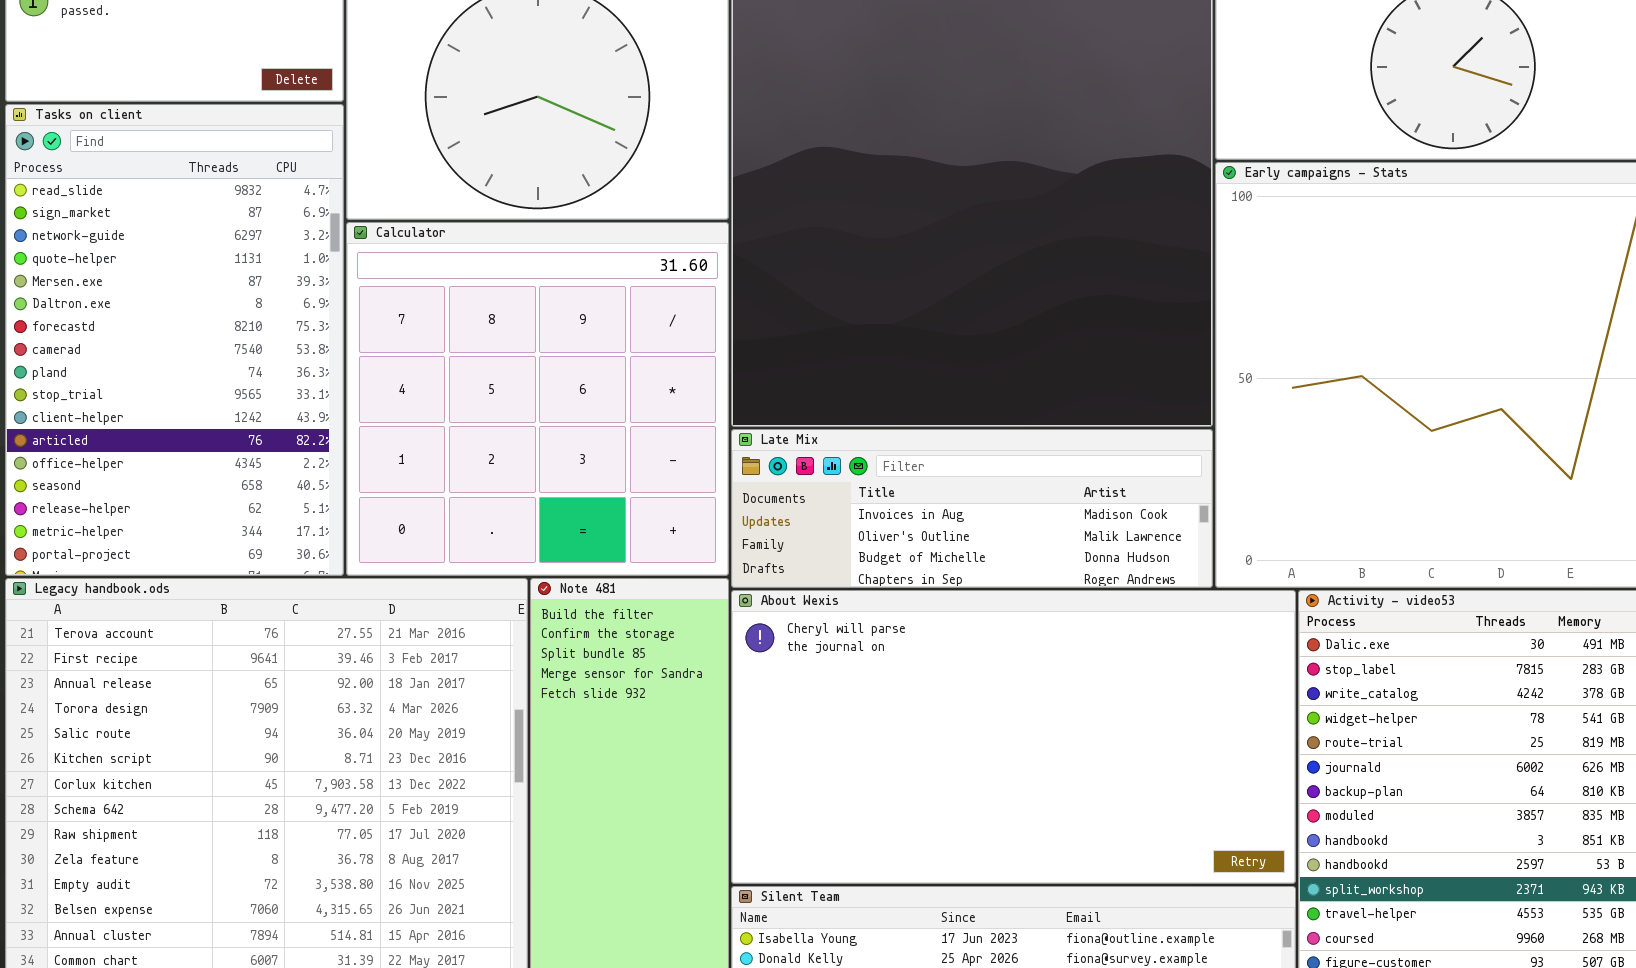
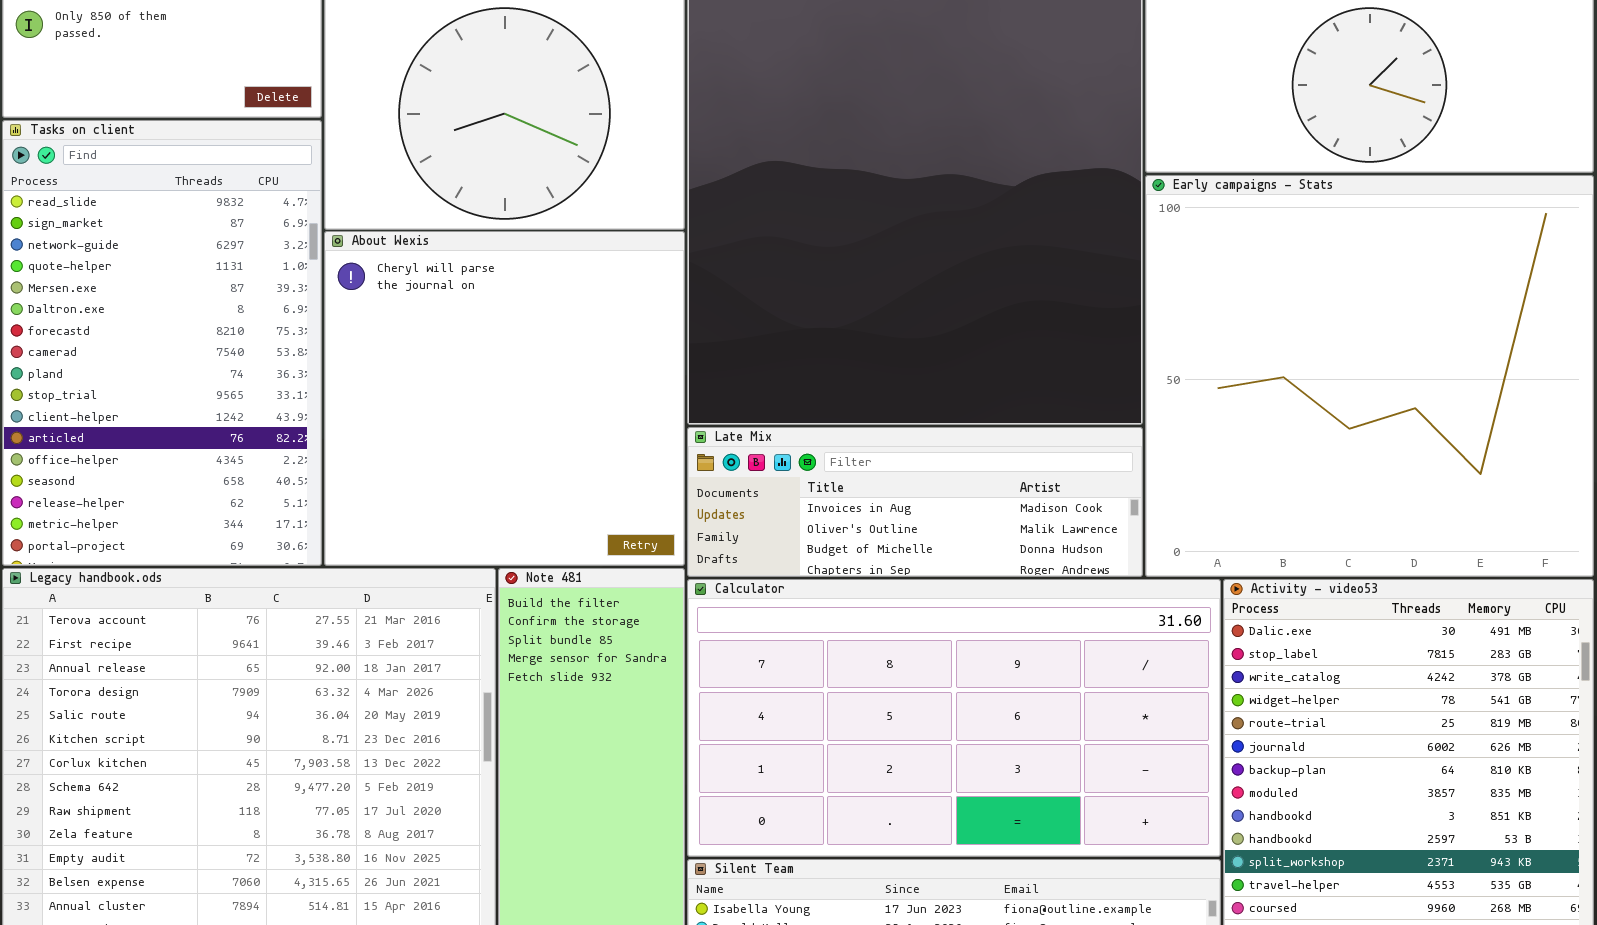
Calculator: [346,222,729,576] -> [687,579,1221,857], moved, resized
About Wexis: [731,590,1296,884] -> [324,231,685,566], moved, resized

